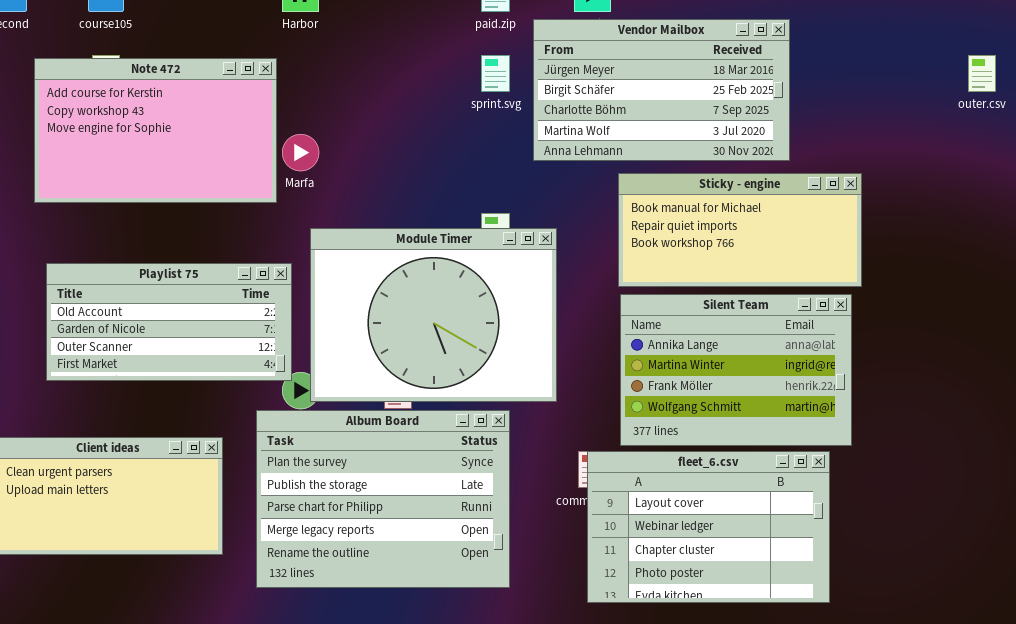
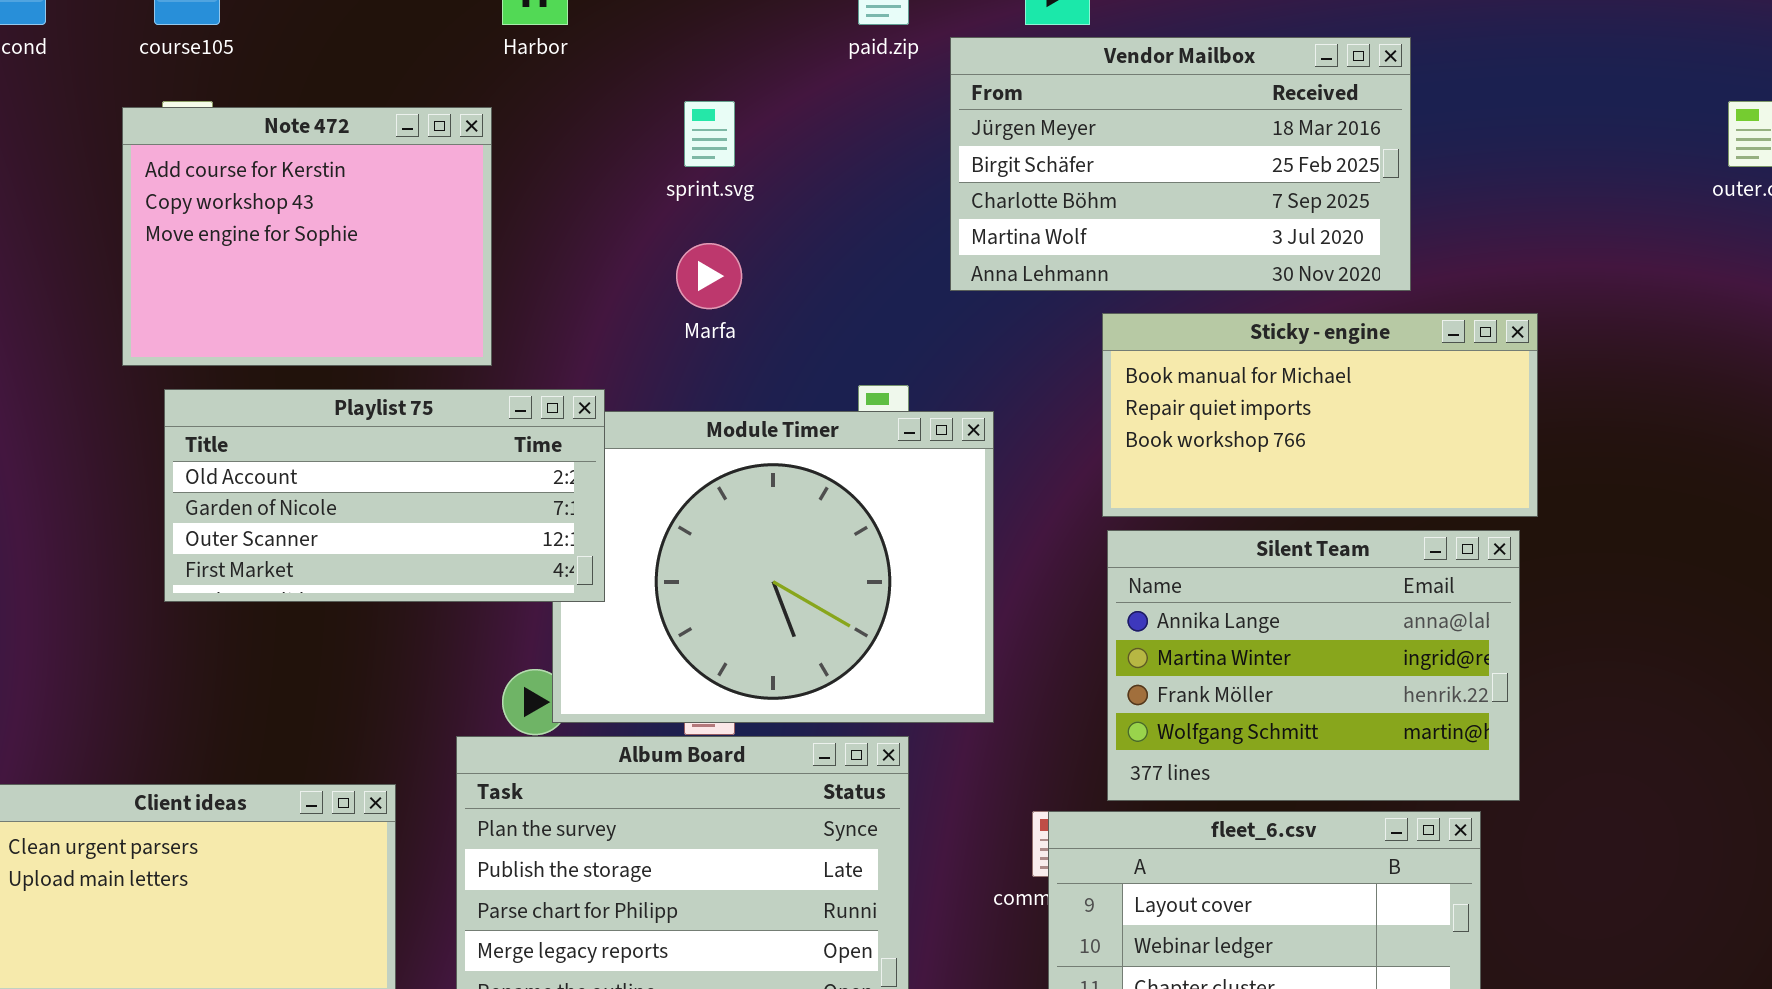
sprint.svg: [481,55,510,92] -> [684,101,735,167], moved
Note 472: [34,58,277,203] -> [122,107,492,366], resized
Marfa: [282,134,319,171] -> [676,243,742,309], moved
Playlist 75: [46,263,292,381] -> [164,389,605,602], moved

